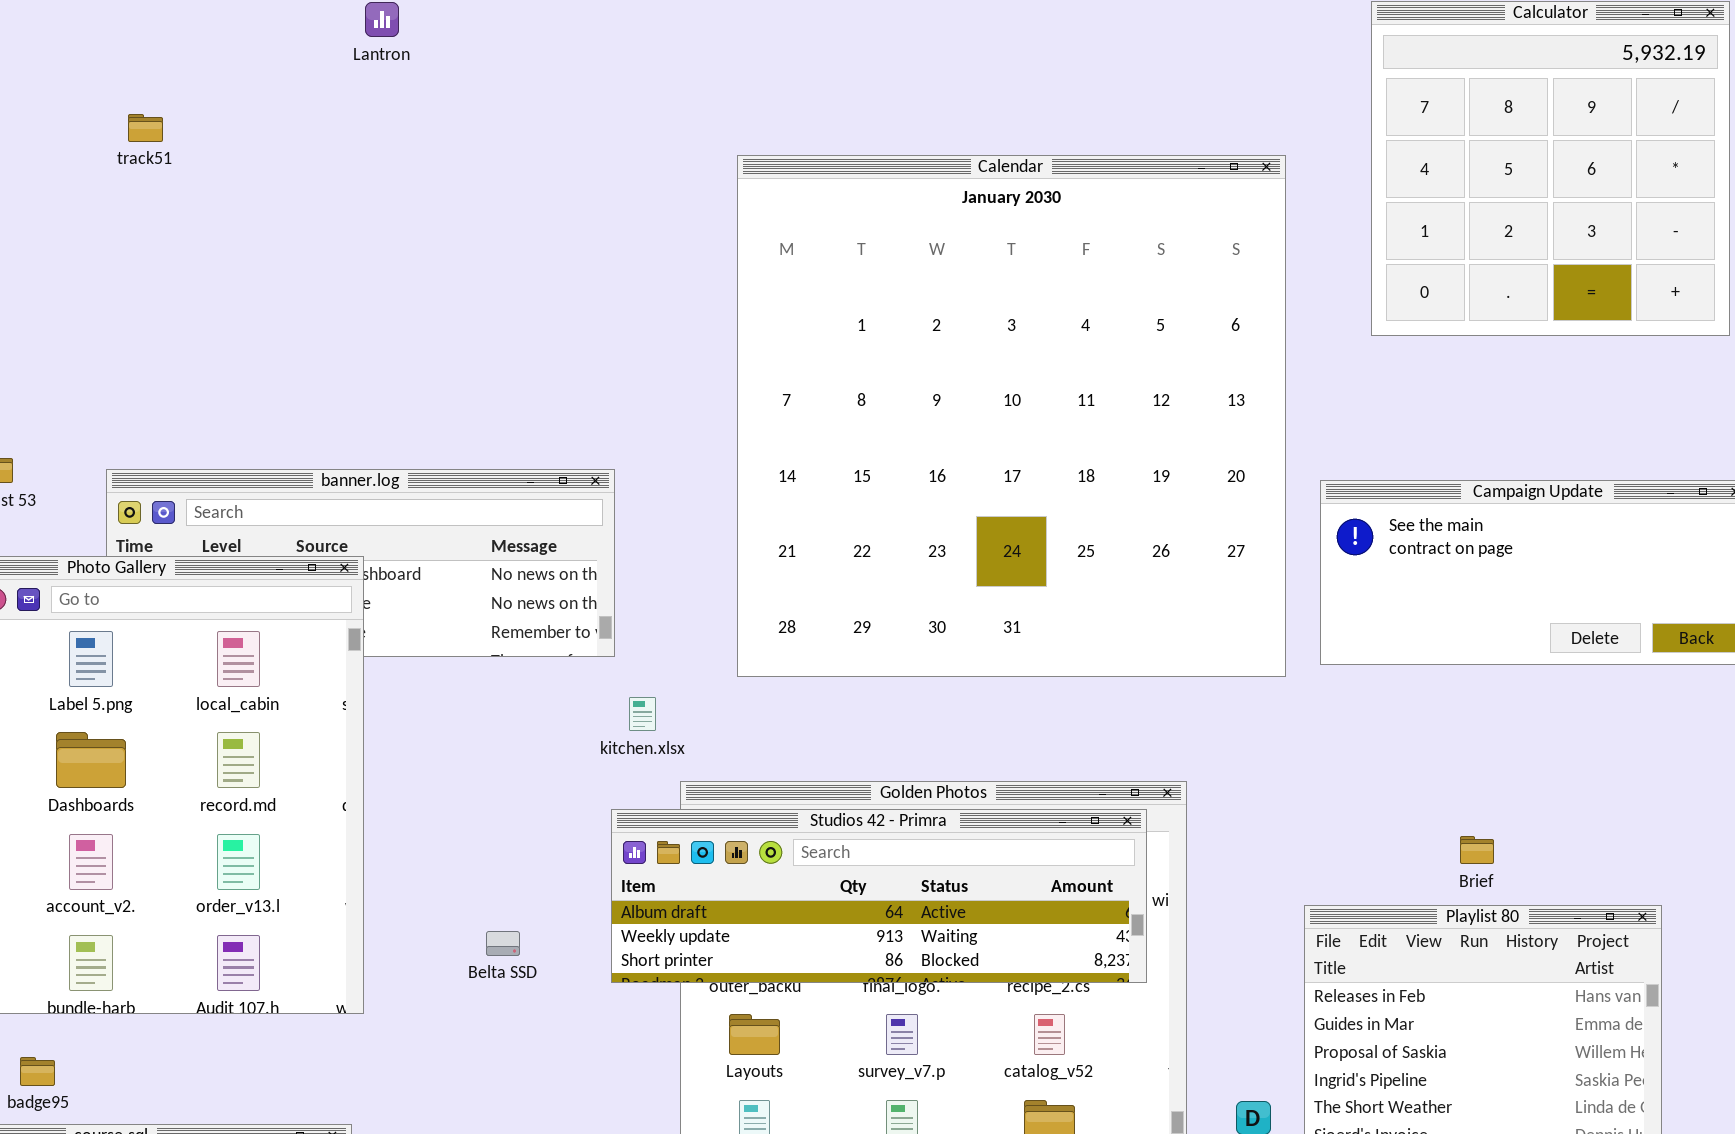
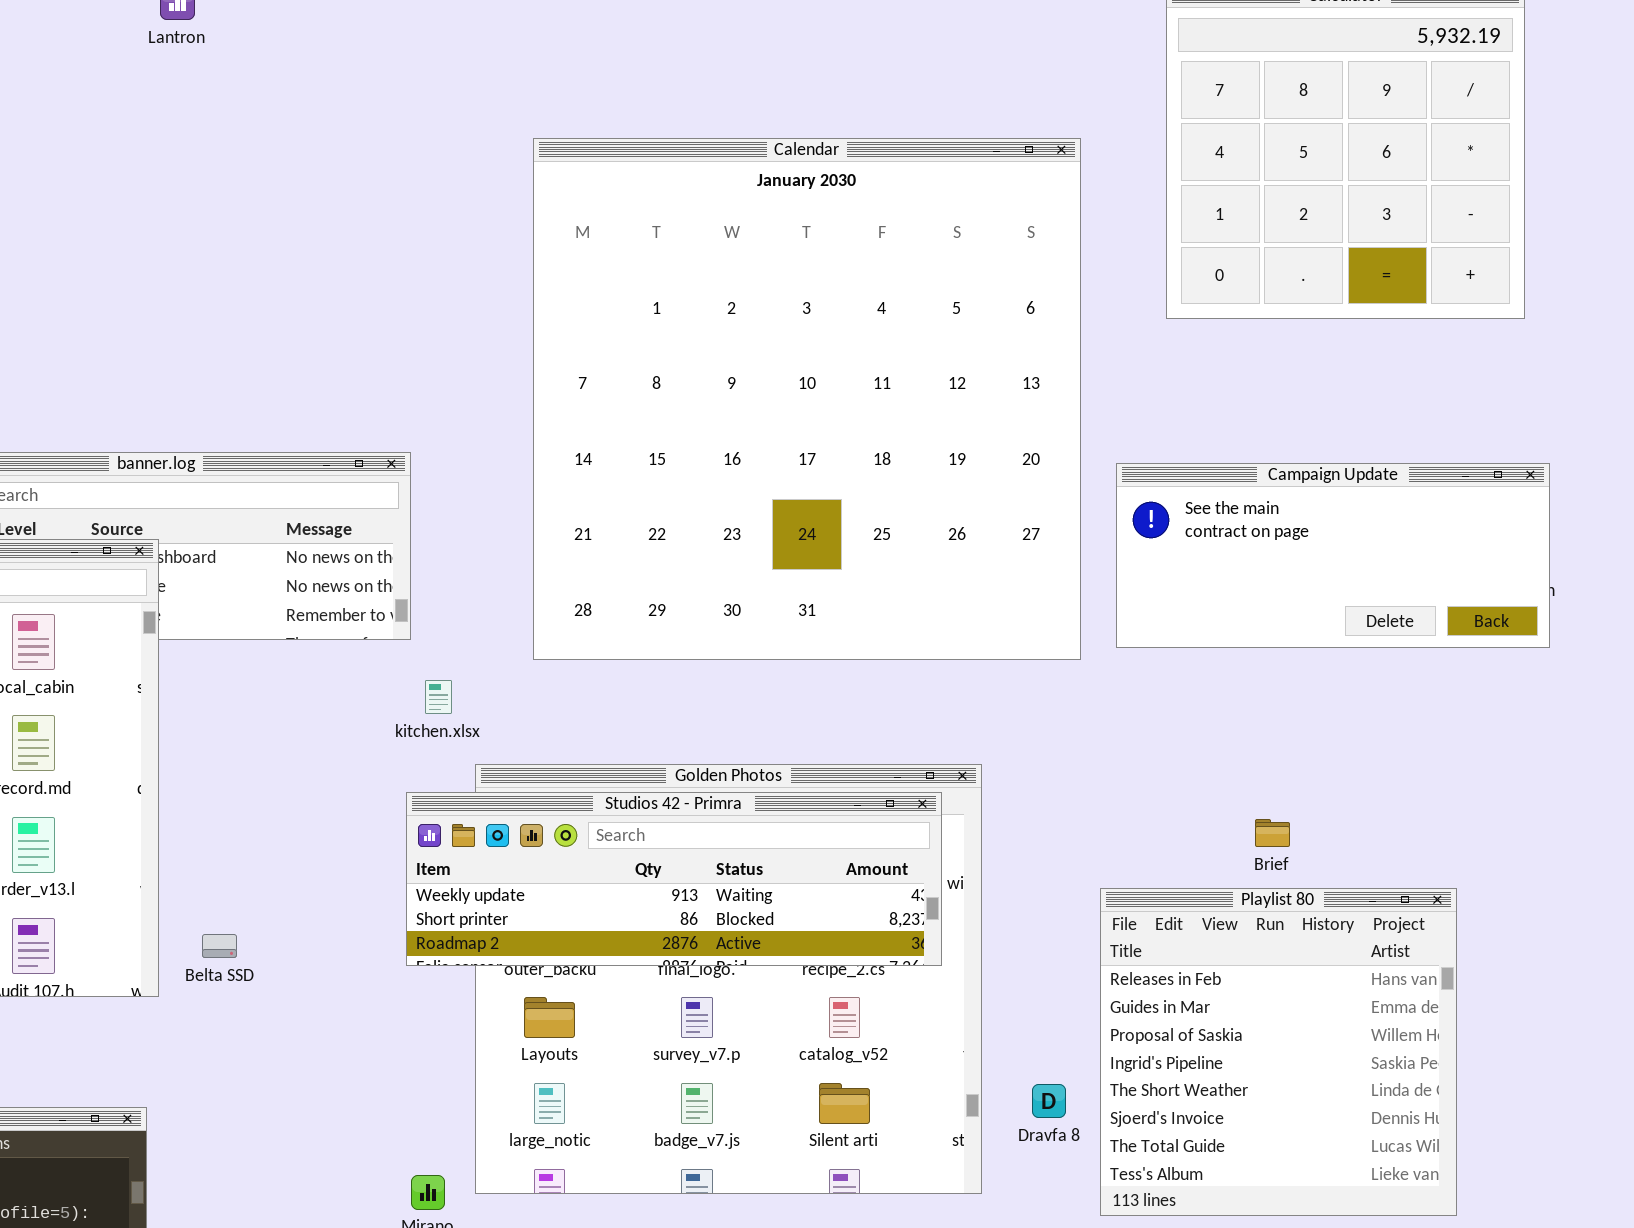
Studios 42 - Primra: [611,809,1147,983] -> [406,792,942,966], scrolled down 1 row
Belta SSD: [486,931,520,956] -> [202,934,237,958], moved

